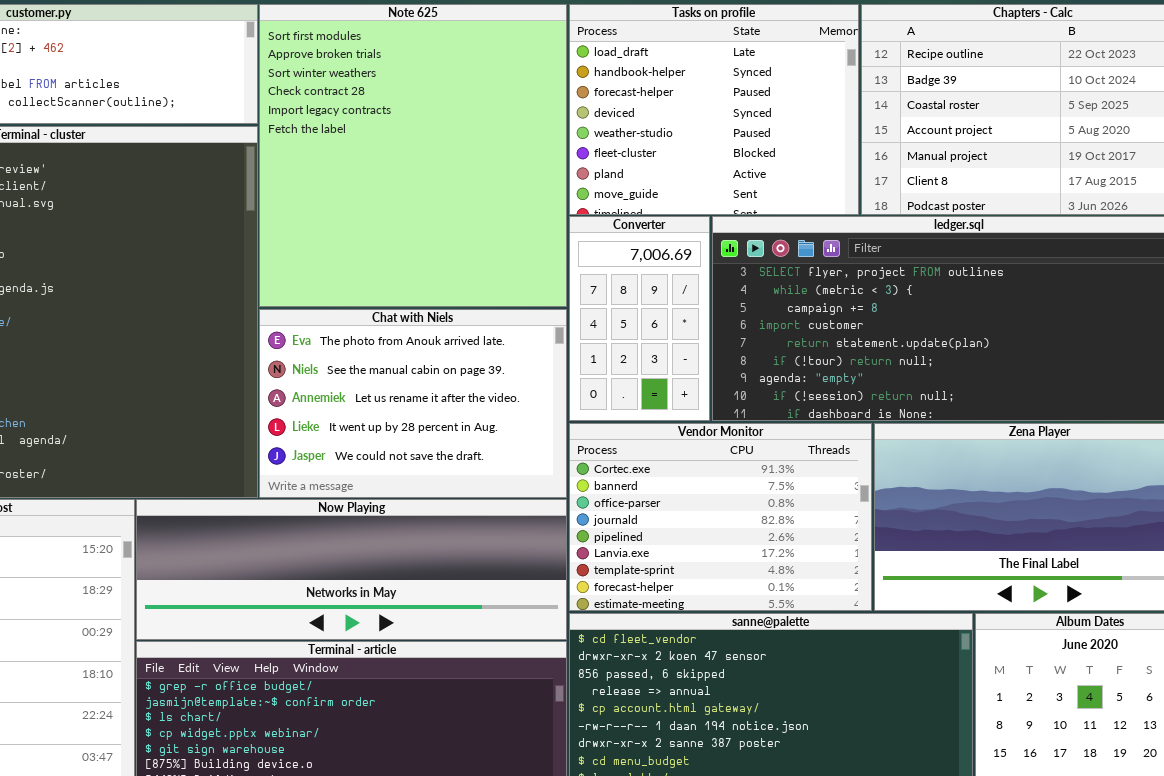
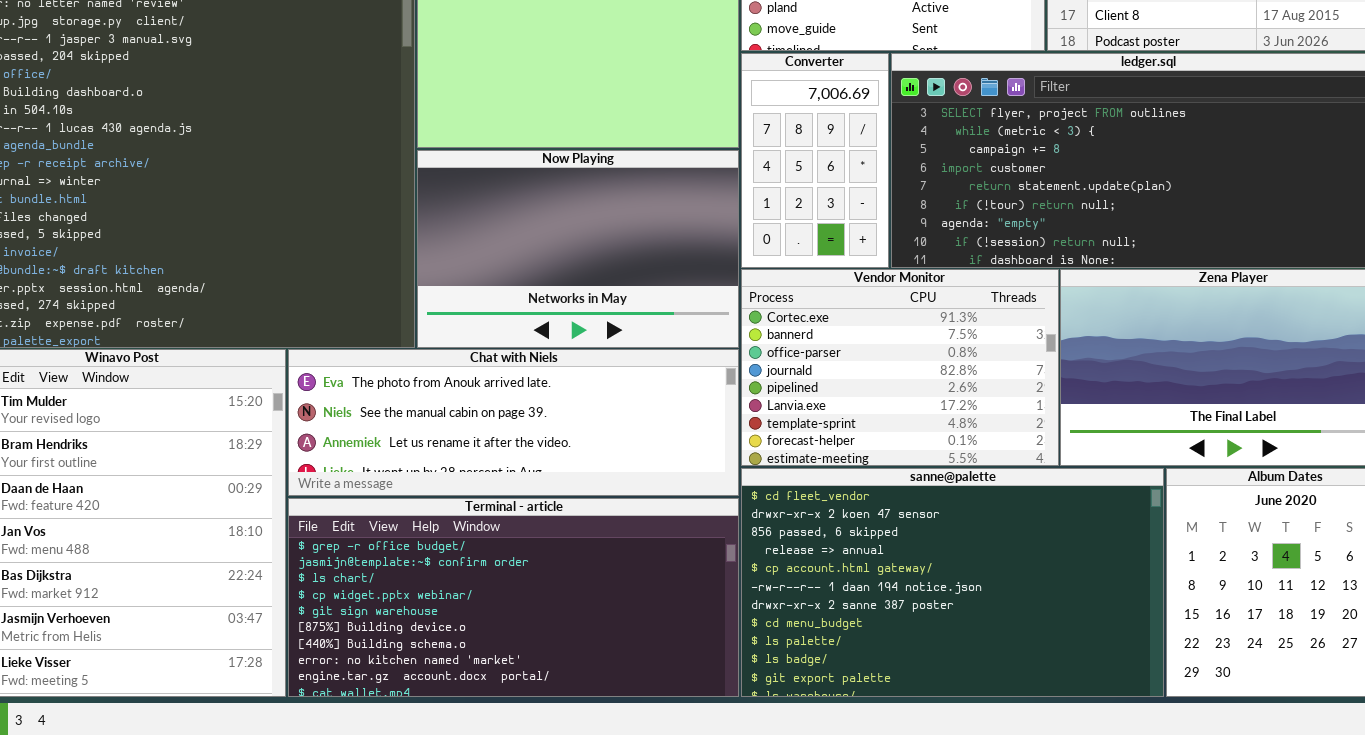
Chat with Niels: [259,309,567,498] -> [288,349,739,496], moved, resized
Now Playing: [136,499,567,640] -> [417,150,739,348], moved, resized

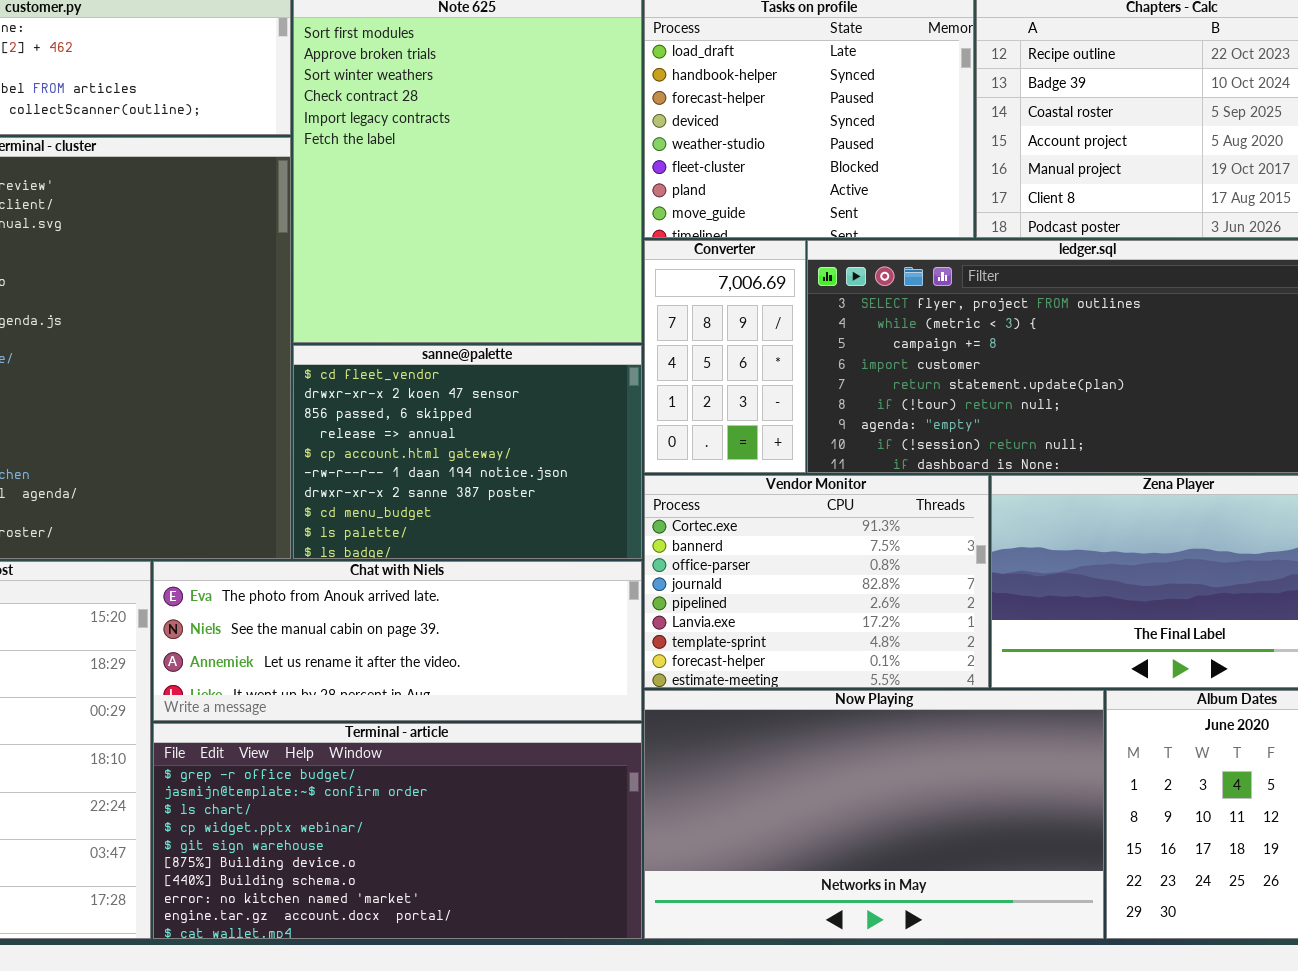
Now Playing: [417,150,739,348] -> [644,690,1104,939], moved, resized
sanne@palette: [741,468,1164,697] -> [293,345,642,559], moved, resized

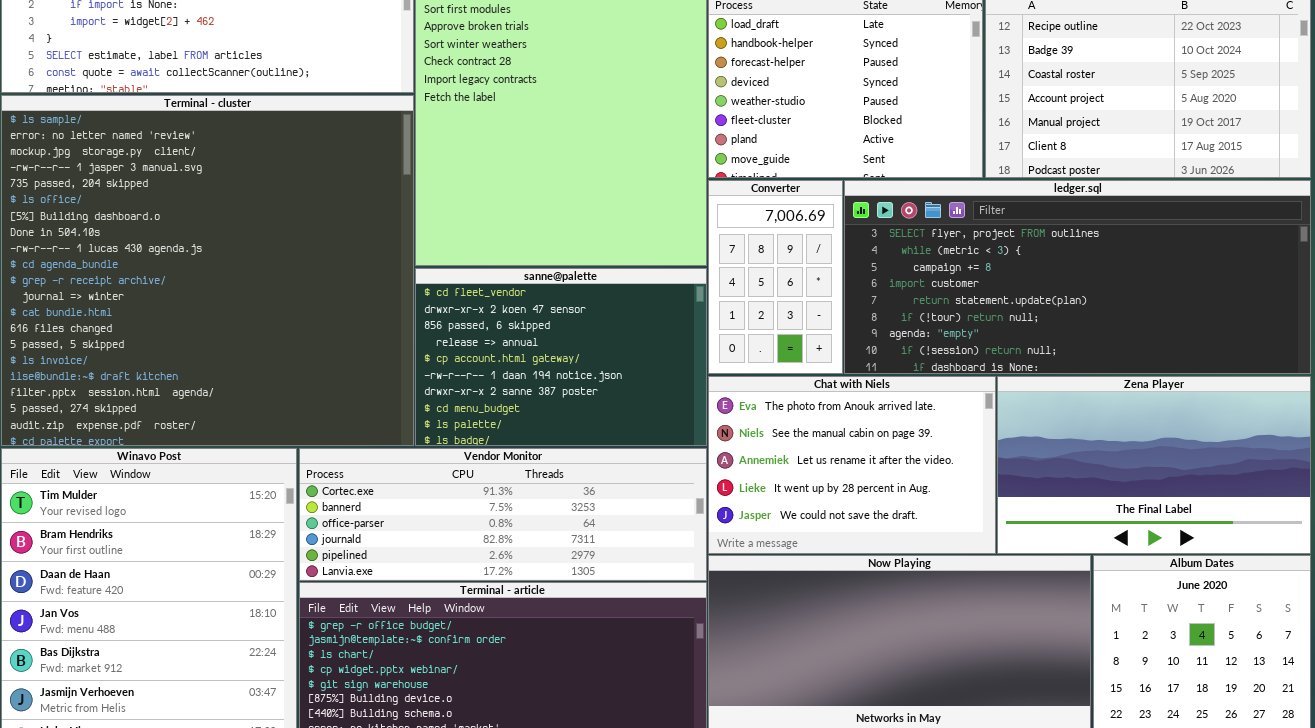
Vendor Monitor: [644,475,989,688] -> [299,448,707,581], moved, resized
Chat with Niels: [153,561,642,721] -> [708,376,996,554], moved, resized

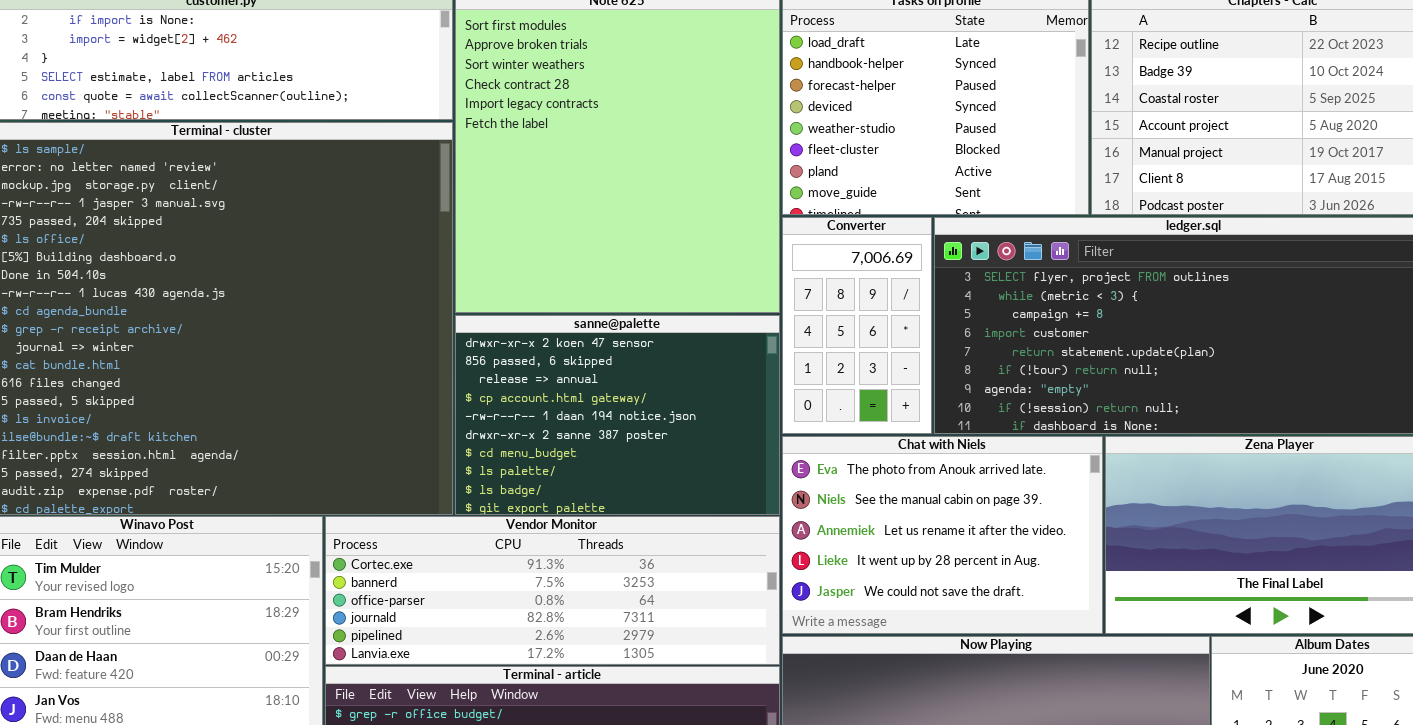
sanne@palette: [415,268,707,446] -> [455,315,780,515], scrolled down 1 row

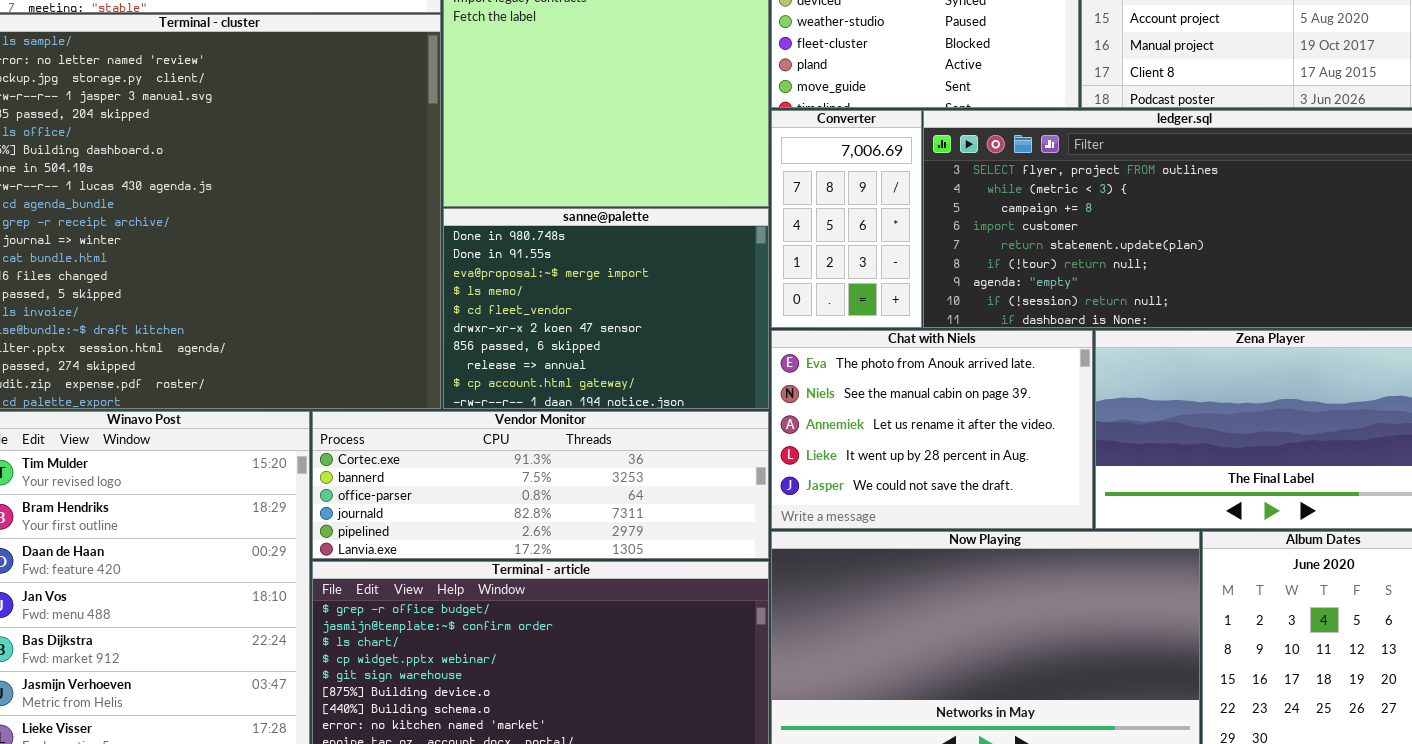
sanne@palette: [455,315,780,515] -> [443,208,769,409], scrolled up 5 rows

